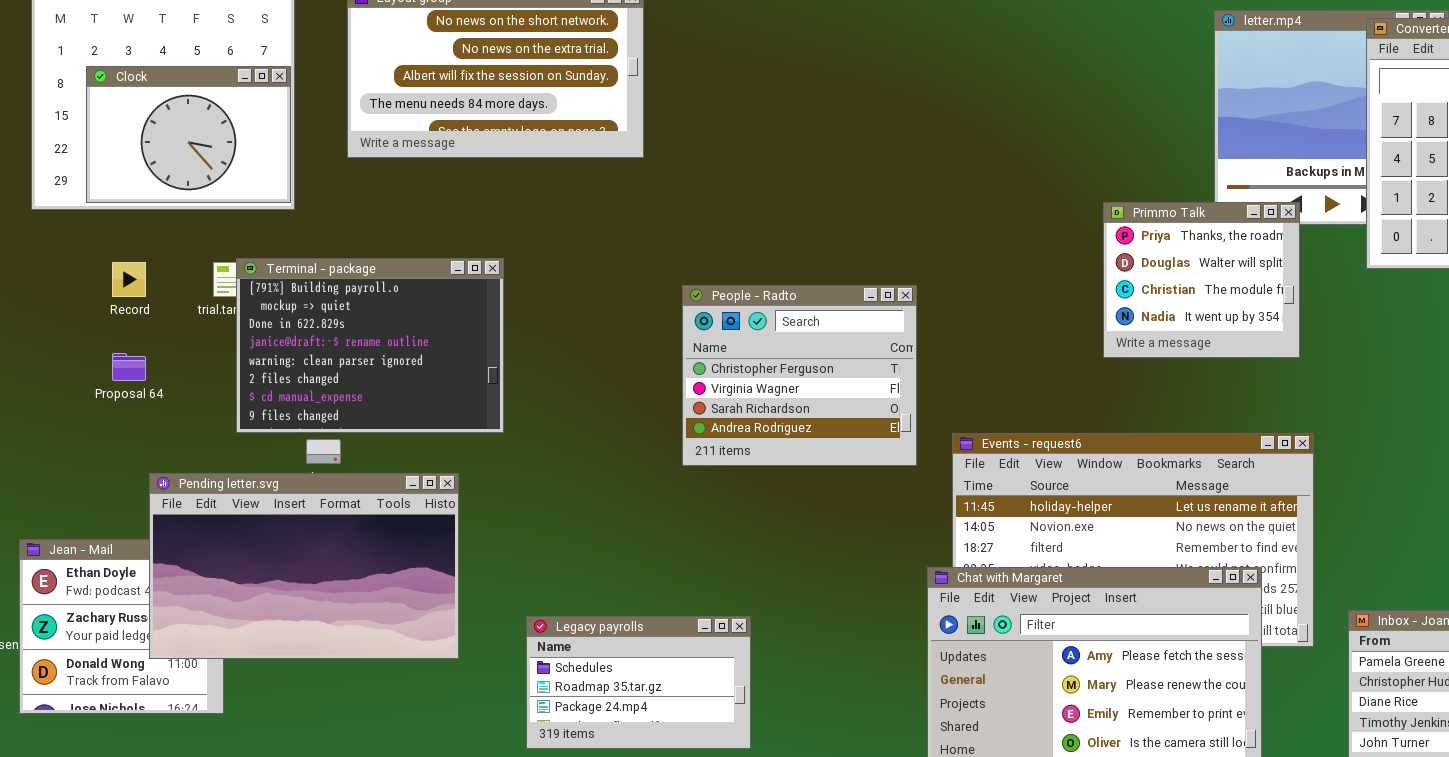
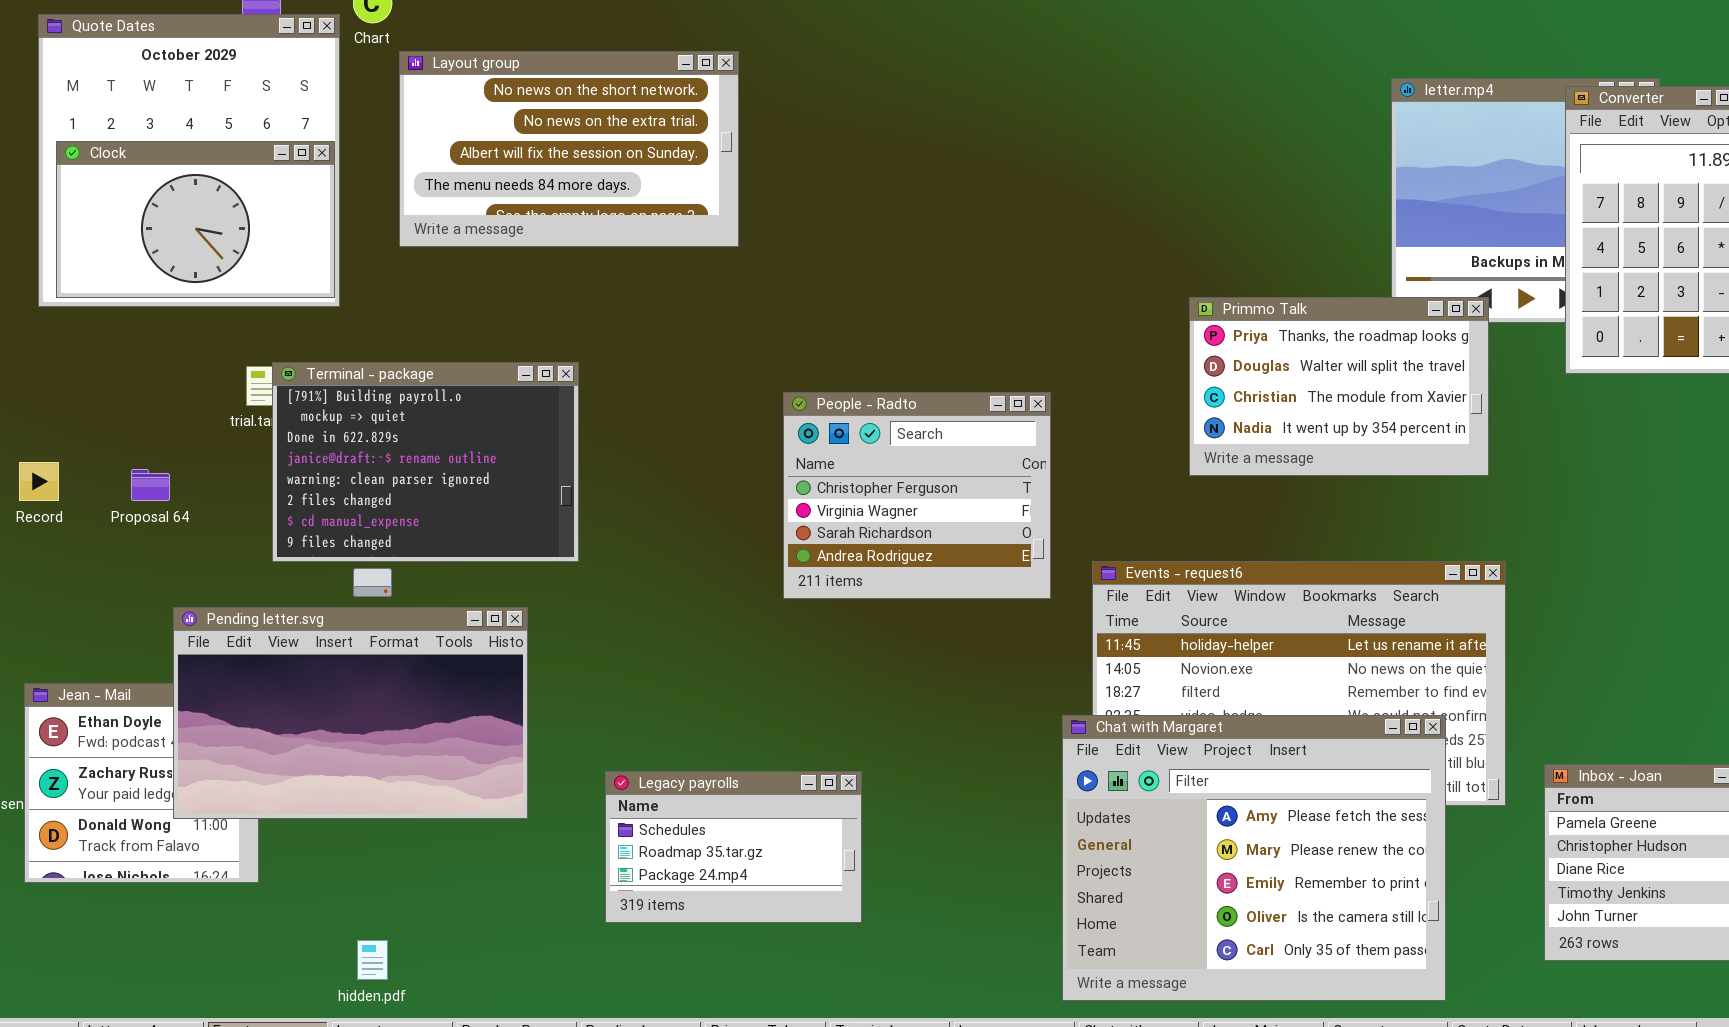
Clock: [86,66,291,203] -> [56,141,335,298], resized
Primmo Talk: [1103,202,1300,358] -> [1189,297,1489,476], resized
Record: [112,262,146,297] -> [19,462,59,501], moved

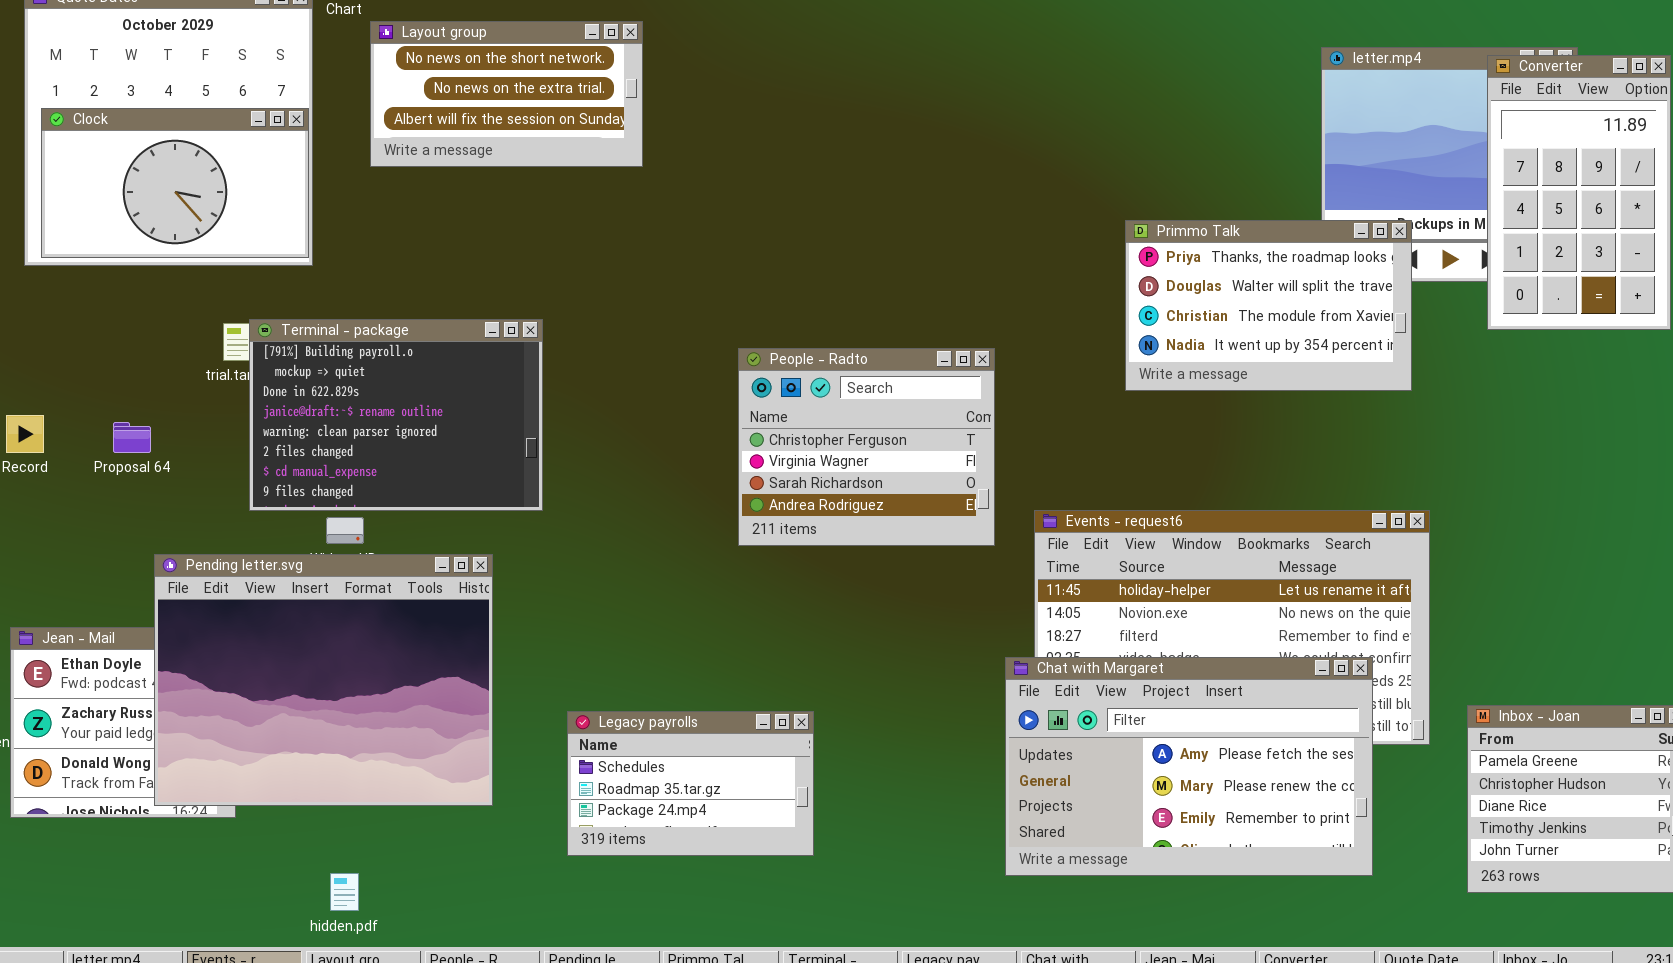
Layout group: [399,51,739,247] -> [370,21,643,167], resized
Primmo Talk: [1189,297,1489,476] -> [1125,220,1412,391], moved
Pending letter.svg: [173,607,528,819] -> [154,554,493,806], resized
Chat with Margaret: [1062,715,1446,1001] -> [1005,657,1373,876], resized

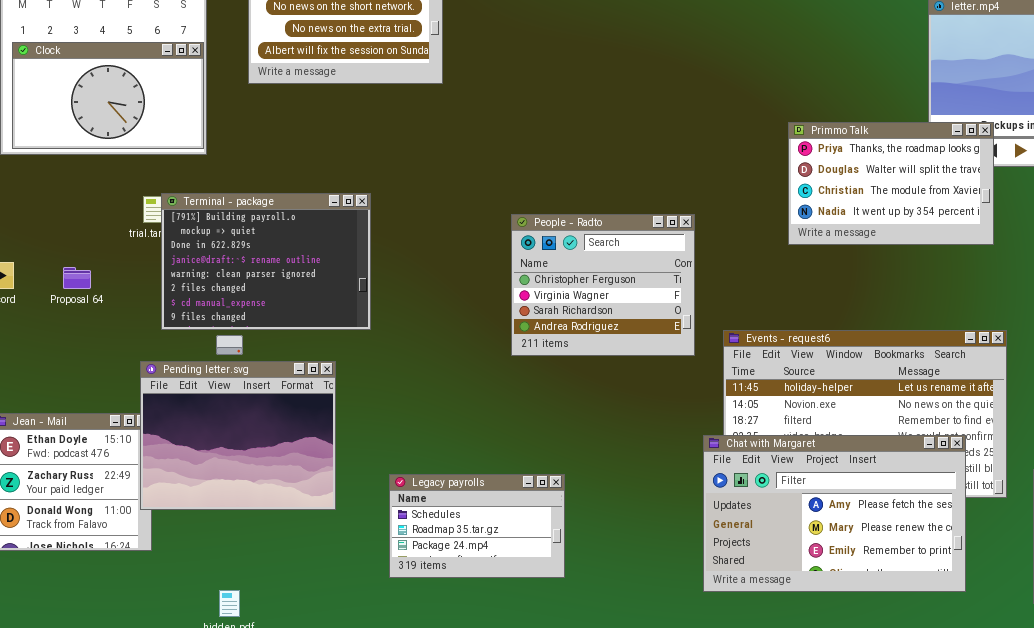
Pending letter.svg: [154,554,493,806] -> [140,361,336,510], resized

